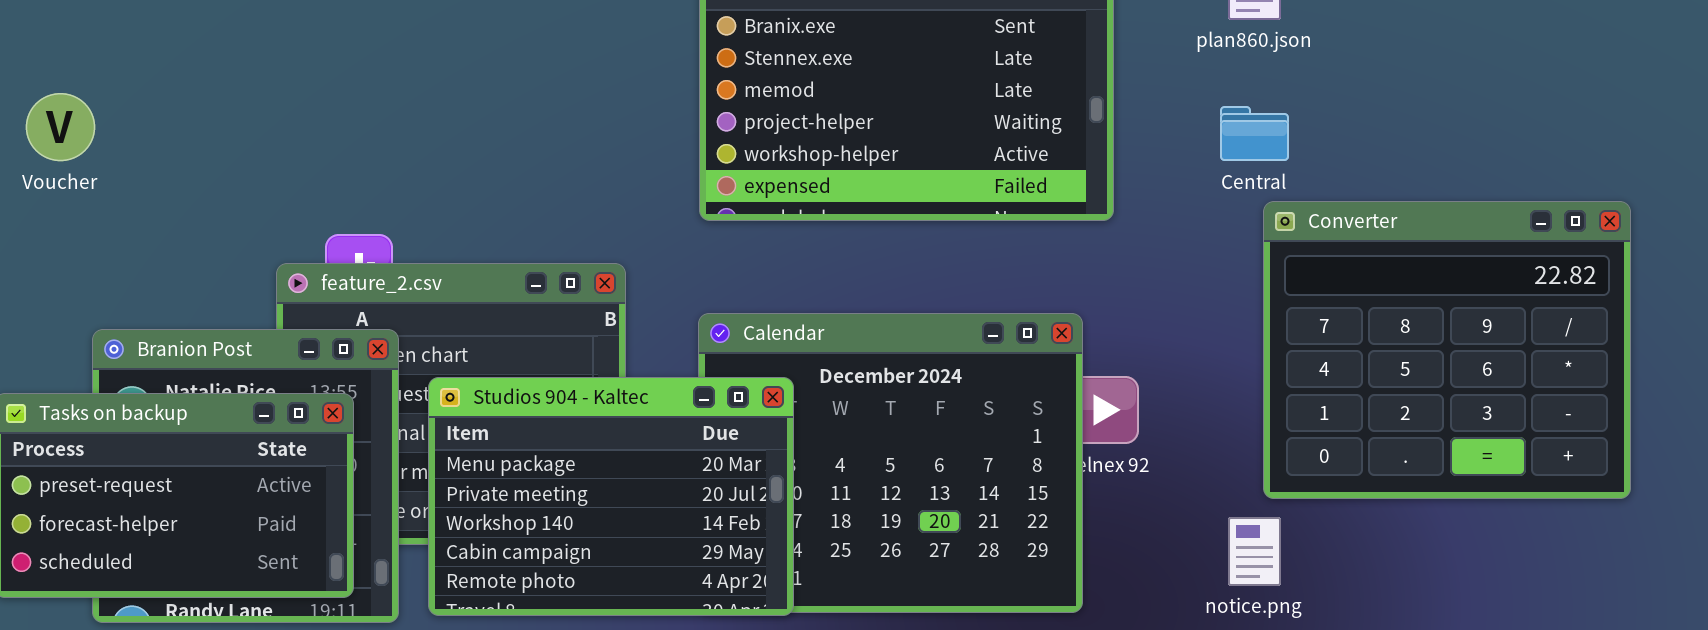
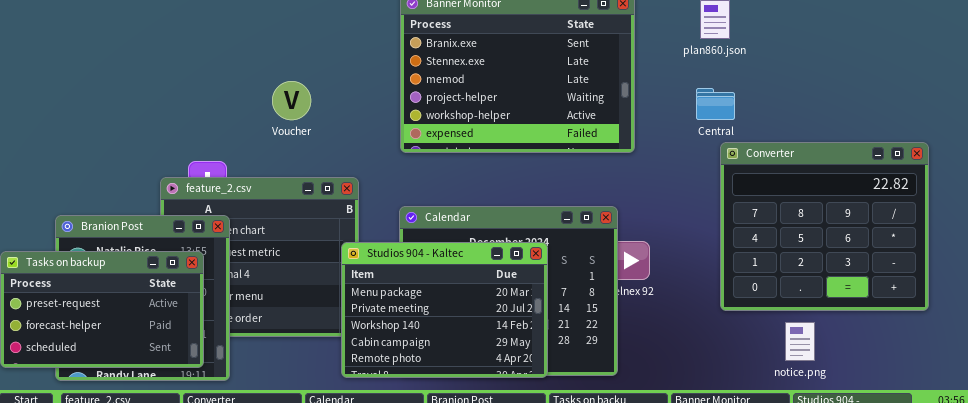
Voucher: [26,93,95,161] -> [272,81,311,120], moved
Studios 904 - Kaltec: [428,377,794,616] -> [341,242,548,378], moved
notice.png: [1228,517,1281,586] -> [785,322,815,361], moved

